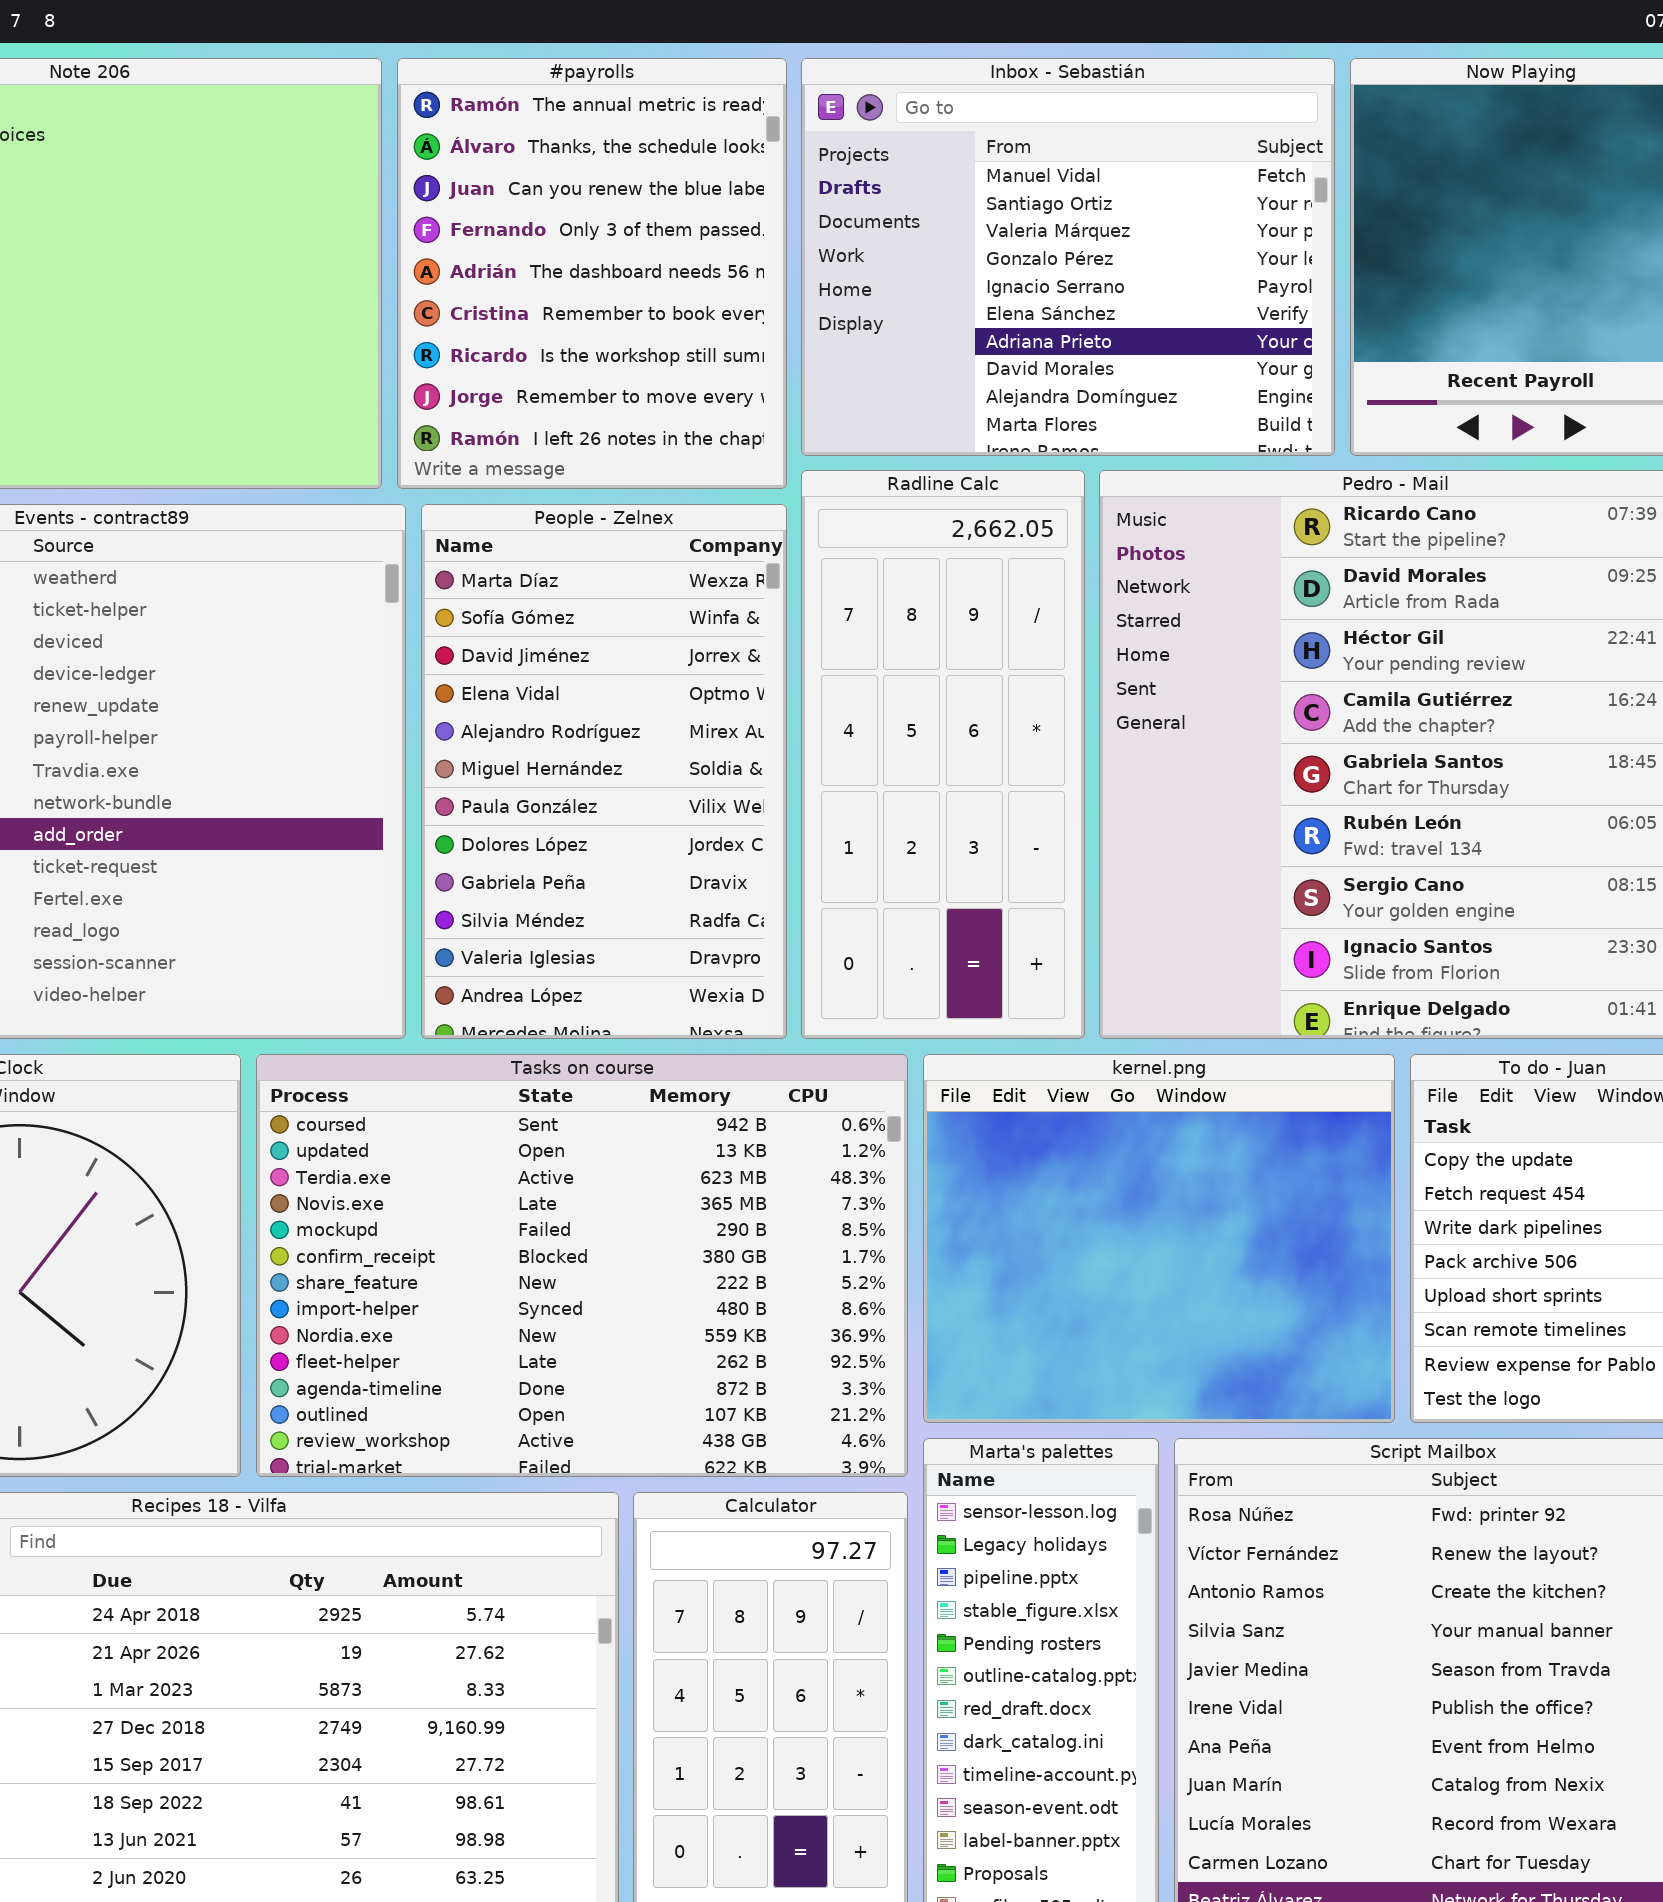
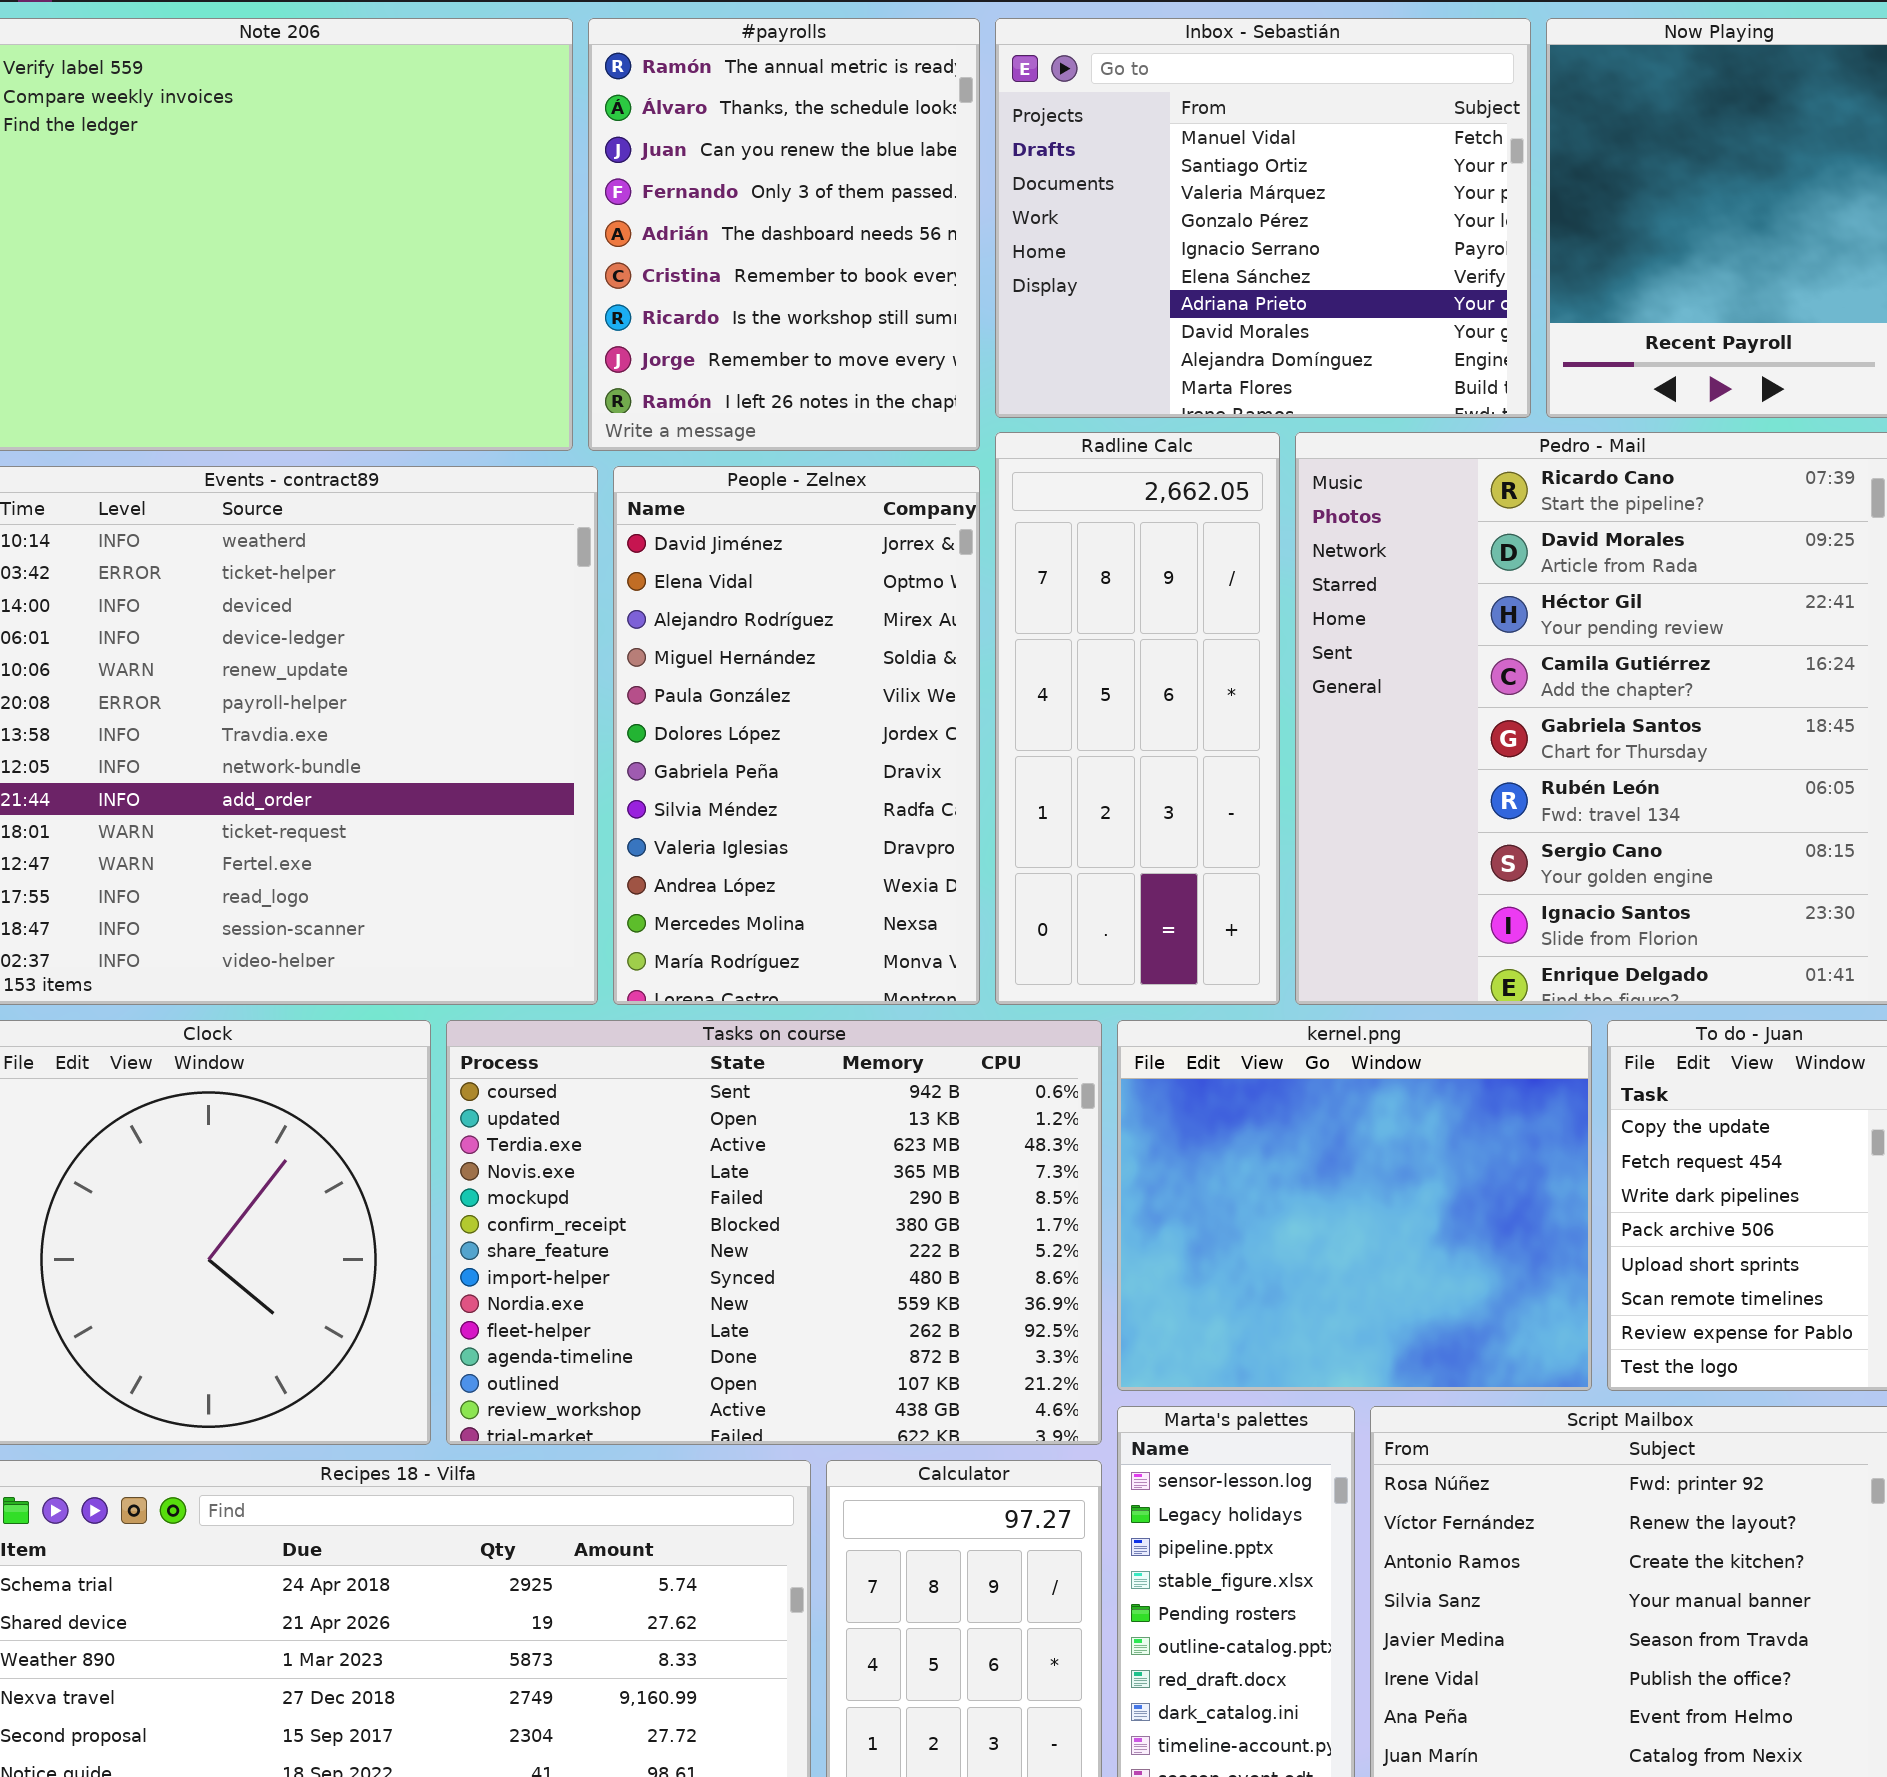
People - Zelnex: [421,504,787,1039] -> [613,466,980,1005], scrolled down 2 rows

